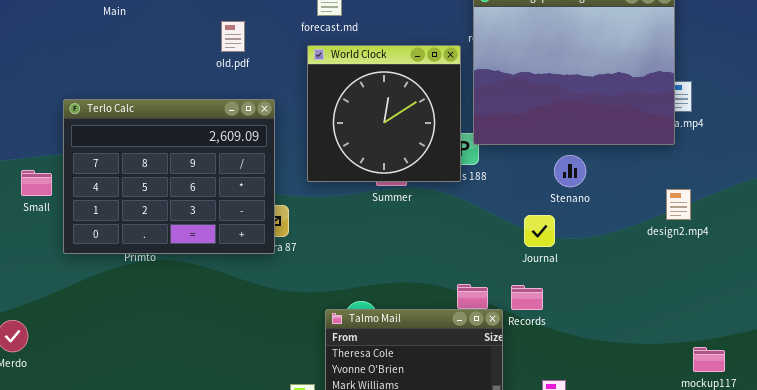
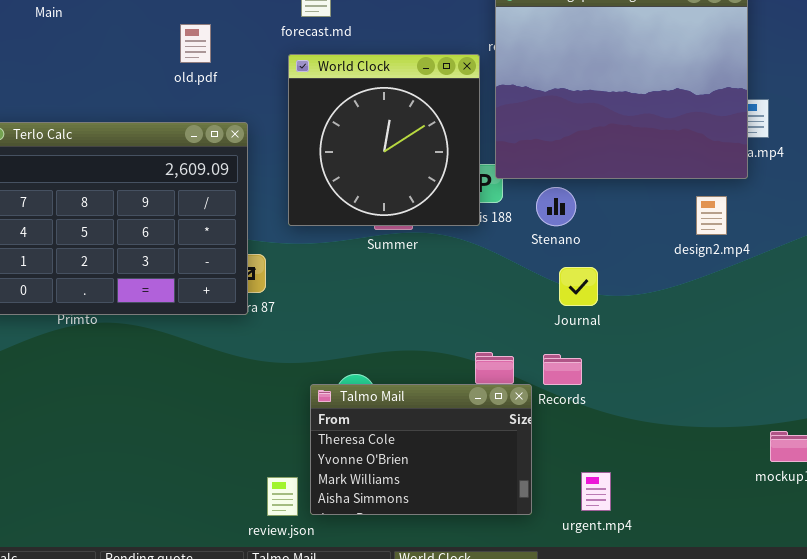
Stenano: [554,155,586,187] -> [536,187,576,226], moved
design2.mp4: [666,189,691,220] -> [696,196,727,235], moved

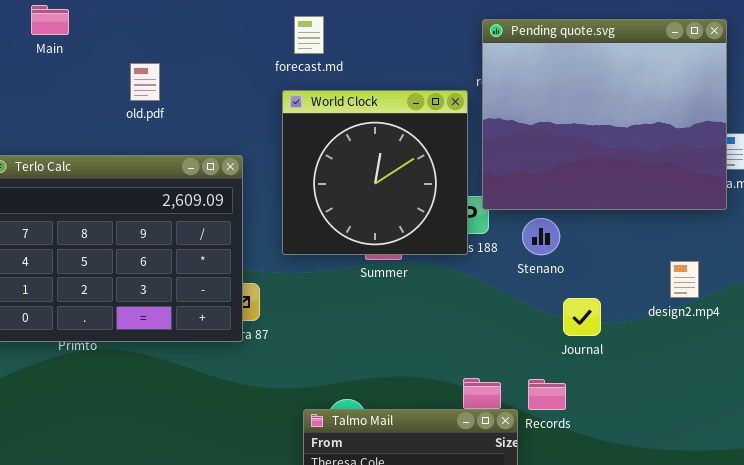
old.pdf: [180,24,211,63] -> [130,63,160,101], moved
design2.mp4: [696,196,727,235] -> [670,261,699,298], moved
Journal: [559,267,598,306] -> [563,298,601,336], moved

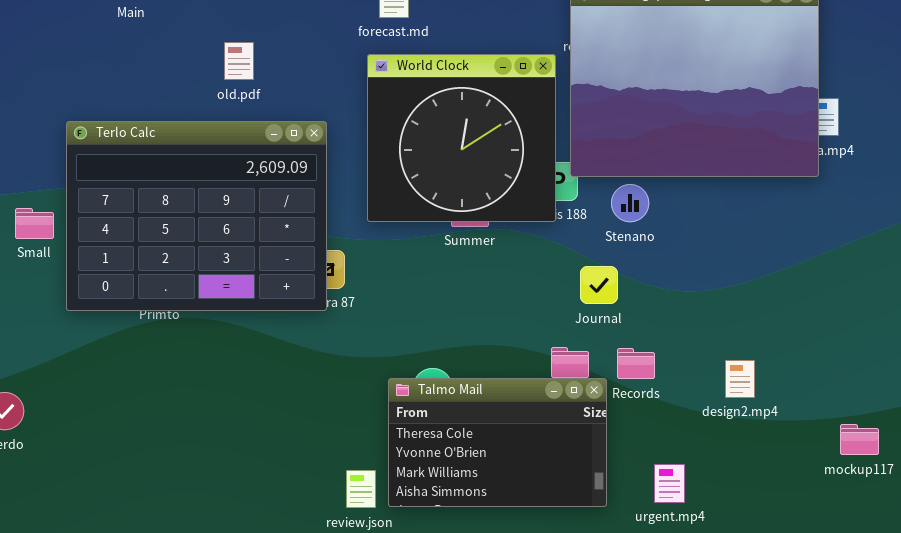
old.pdf: [130,63,160,101] -> [224,42,254,80], moved
design2.mp4: [670,261,699,298] -> [725,360,755,398], moved
Journal: [563,298,601,336] -> [580,266,618,304], moved

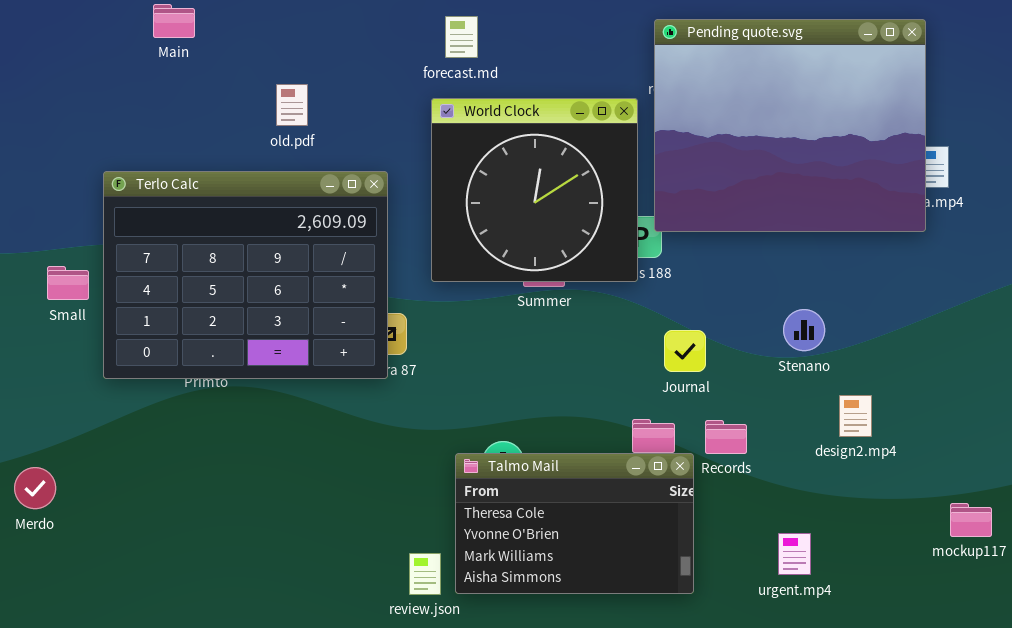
Stenano: [611,184,649,222] -> [783,309,825,351], moved
design2.mp4: [725,360,755,398] -> [839,395,872,437], moved
urgent.mp4: [654,464,685,503] -> [778,533,811,575], moved

